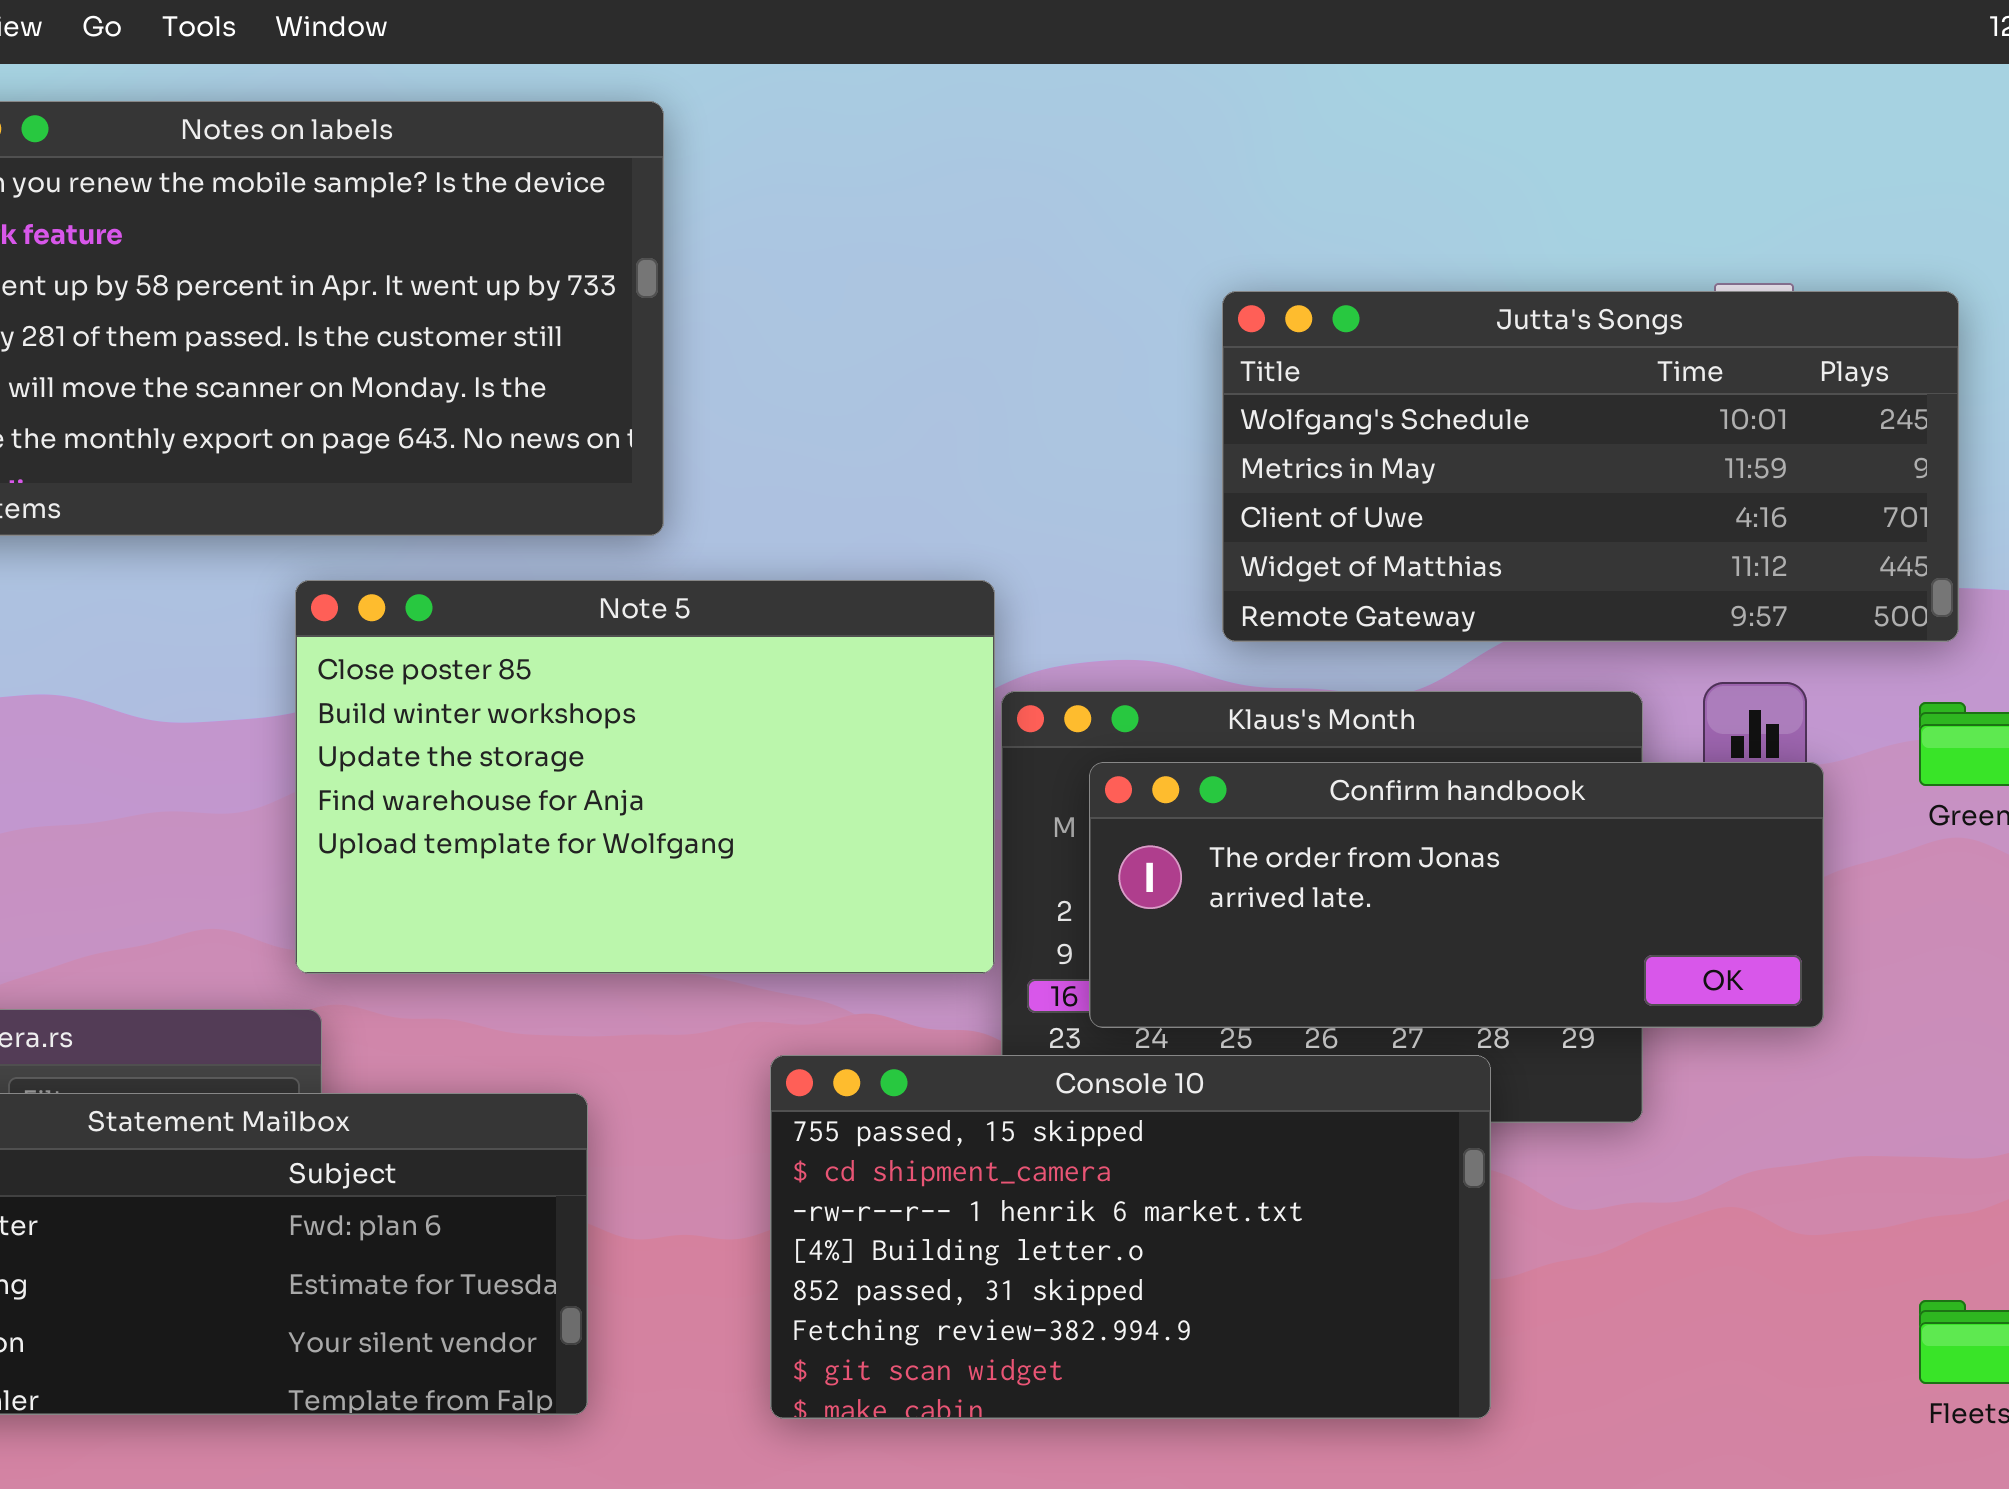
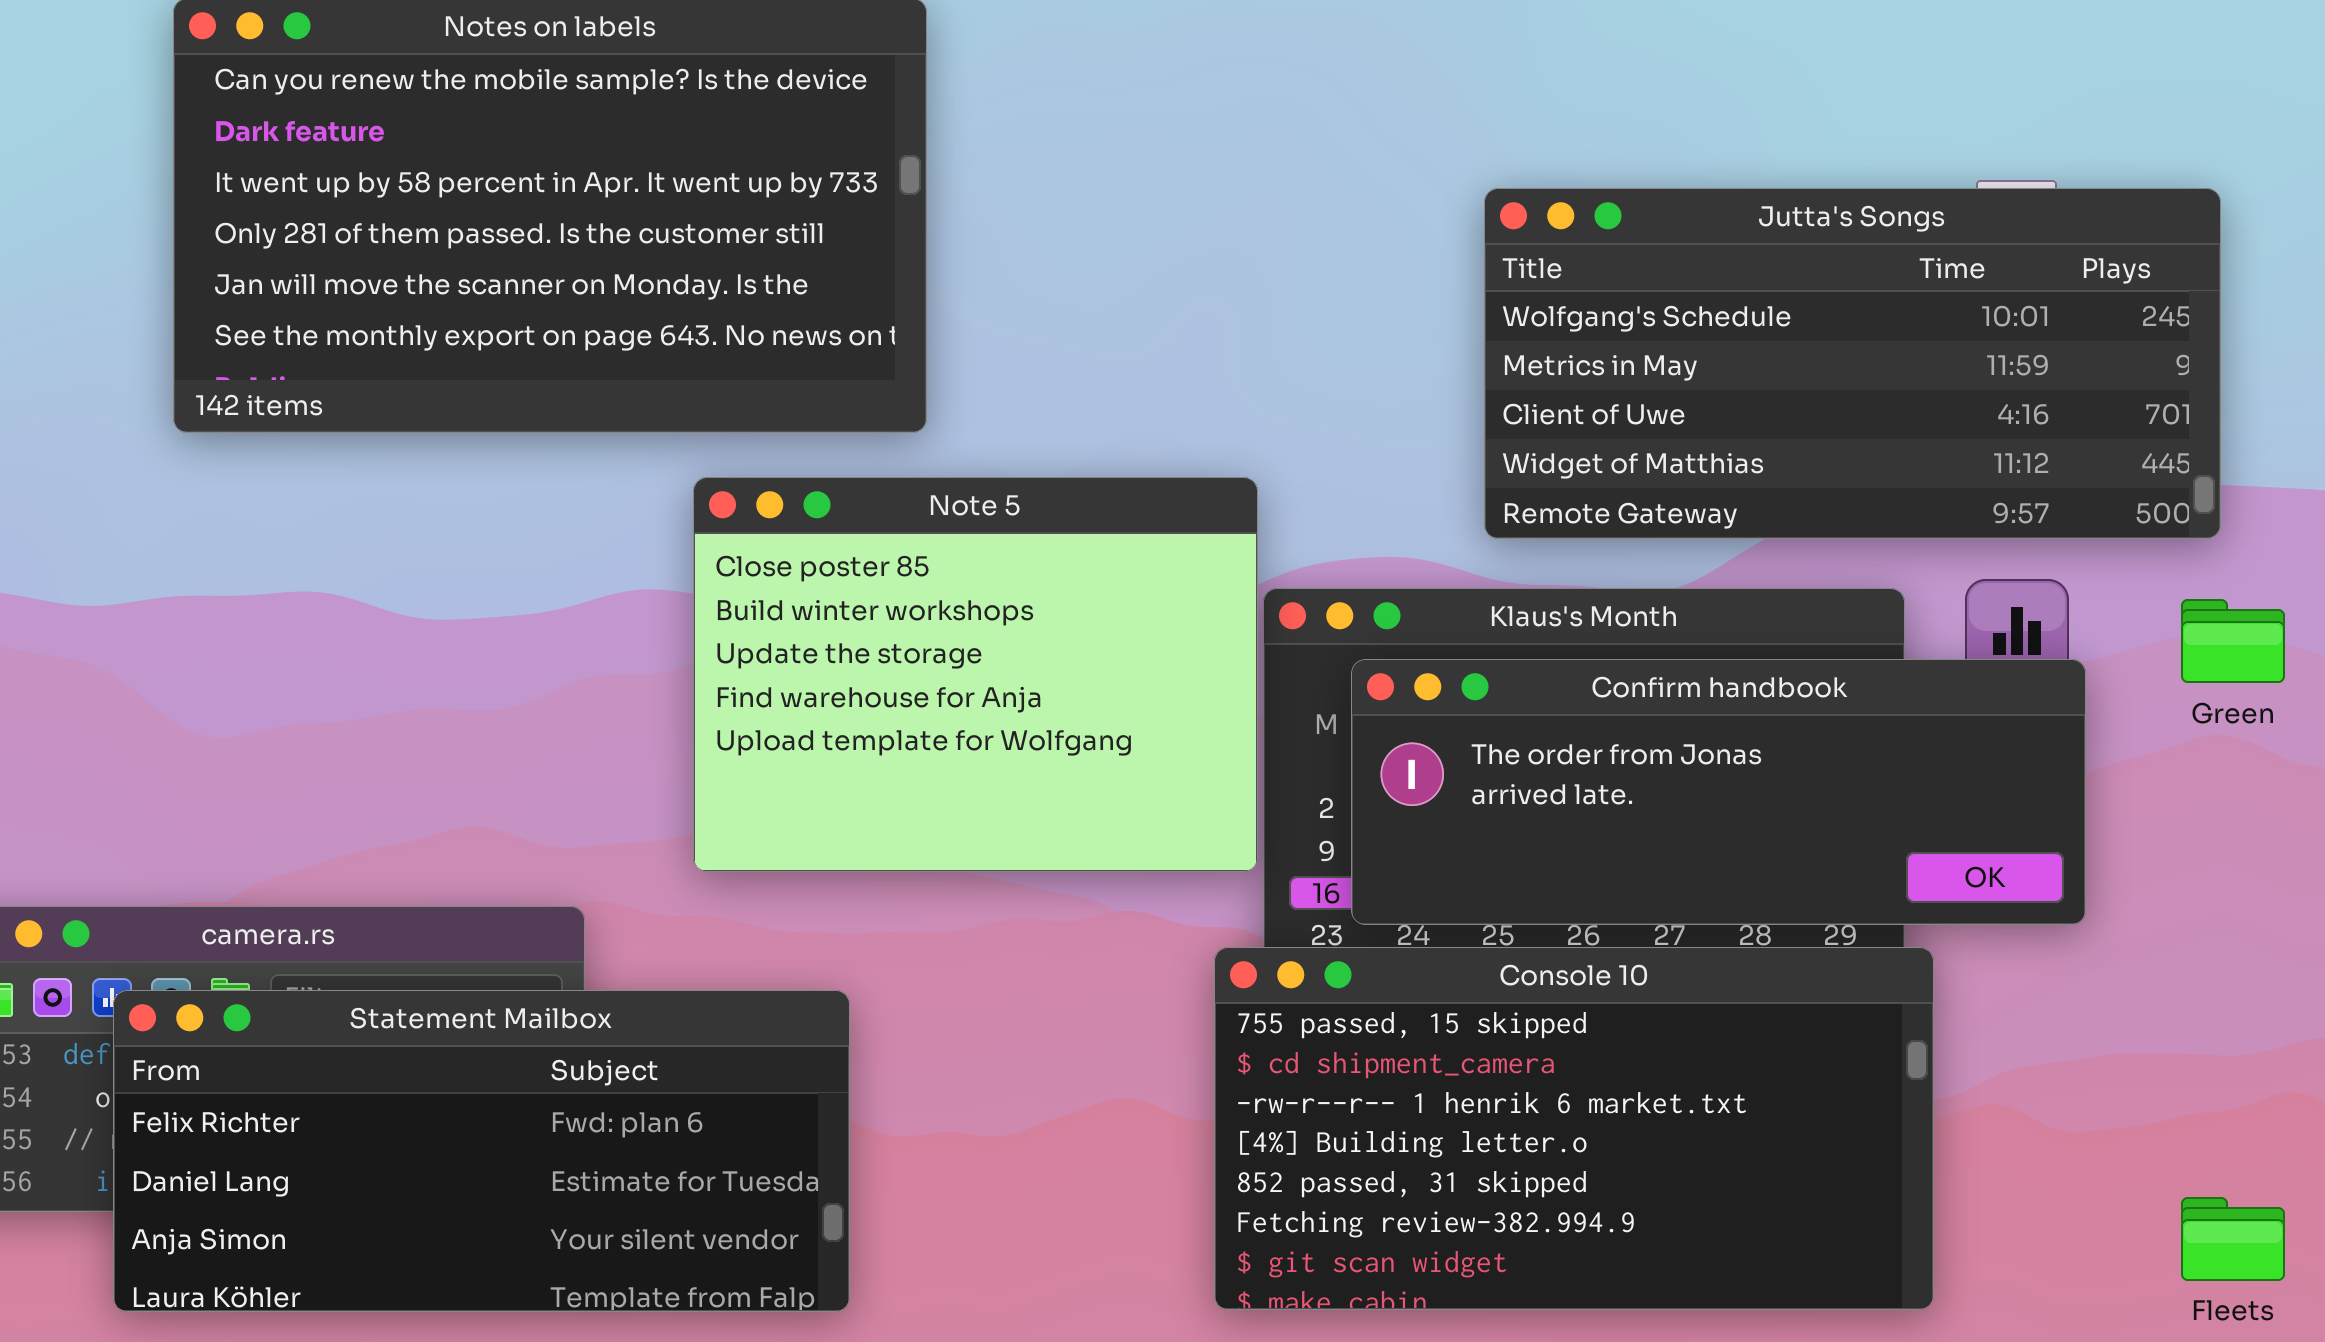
Note 5: [295,580,995,974] -> [693,477,1258,872], resized
Console 10: [770,1055,1491,1419] -> [1214,947,1934,1310], moved

